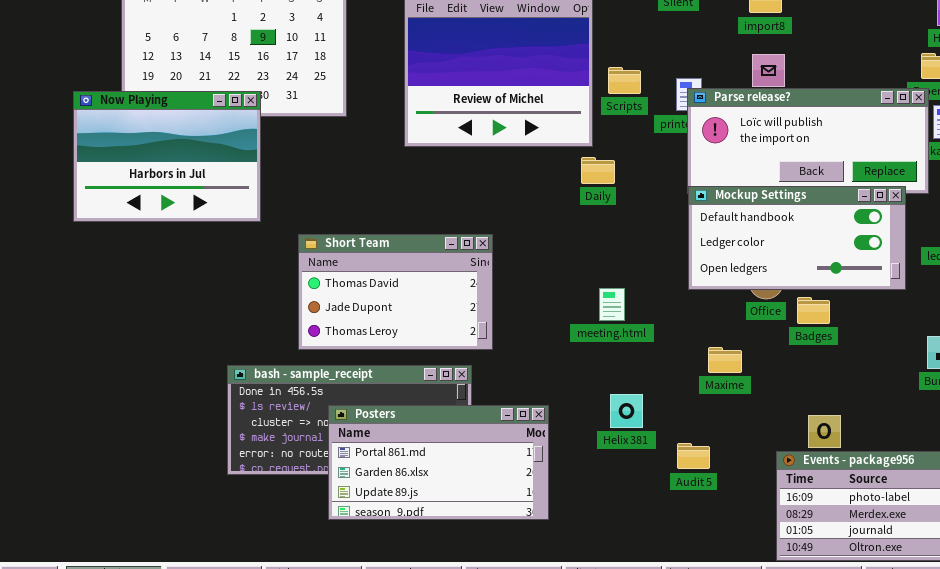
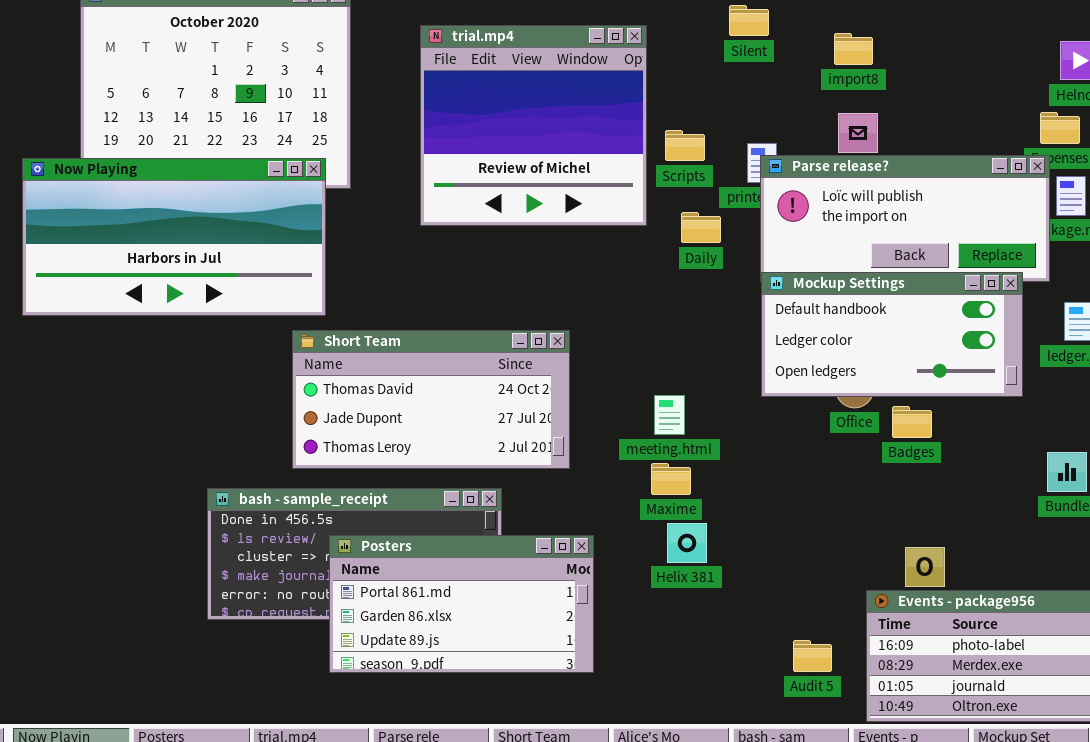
Now Playing: [73,91,261,222] -> [22,158,326,316], resized
Daily: [581,157,615,184] -> [681,212,721,243], moved
Short Team: [298,234,493,350] -> [292,330,570,469], resized
Maxime: [708,347,742,373] -> [651,463,691,495], moved
Audit 5: [677,443,710,469] -> [793,640,832,672], moved

